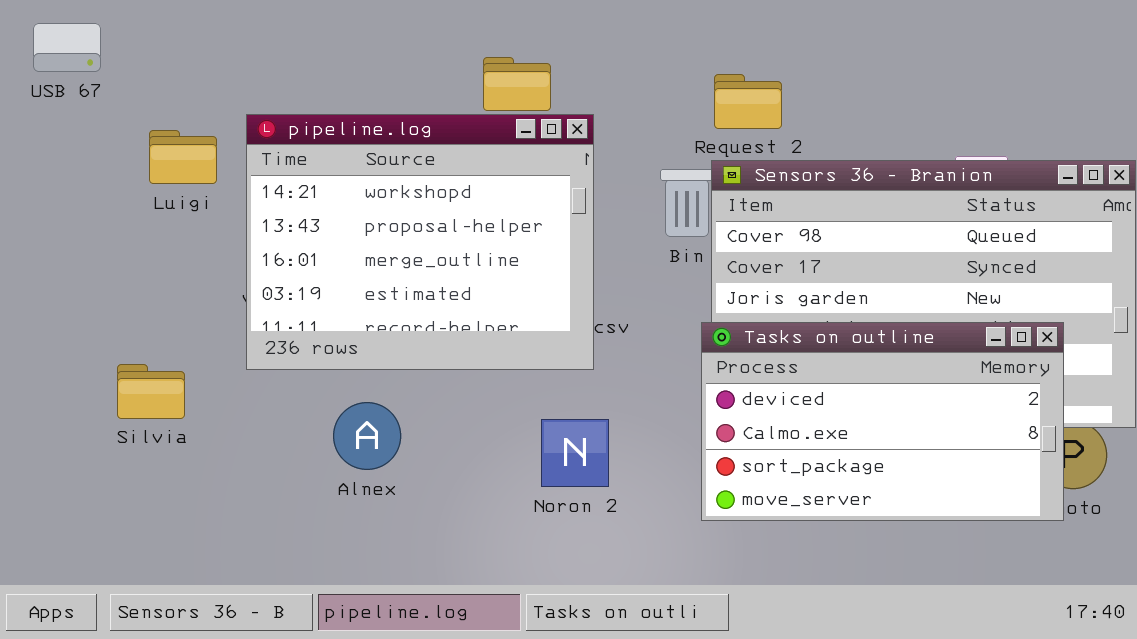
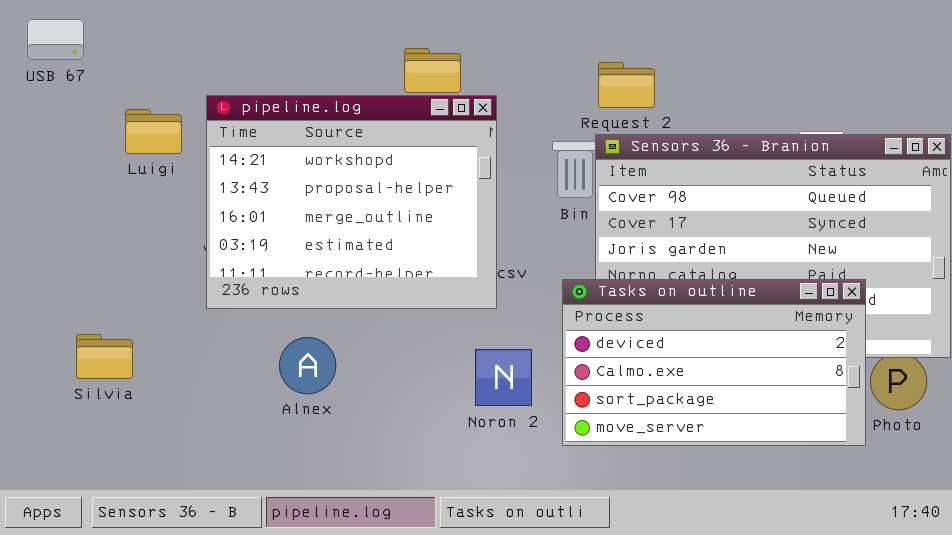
Tasks on outline: [701,322,1064,521] -> [562,279,866,446], moved
Silvia: [117,364,185,419] -> [76,334,133,379], moved
Noron 2: [541,419,609,487] -> [475,349,532,406], moved

